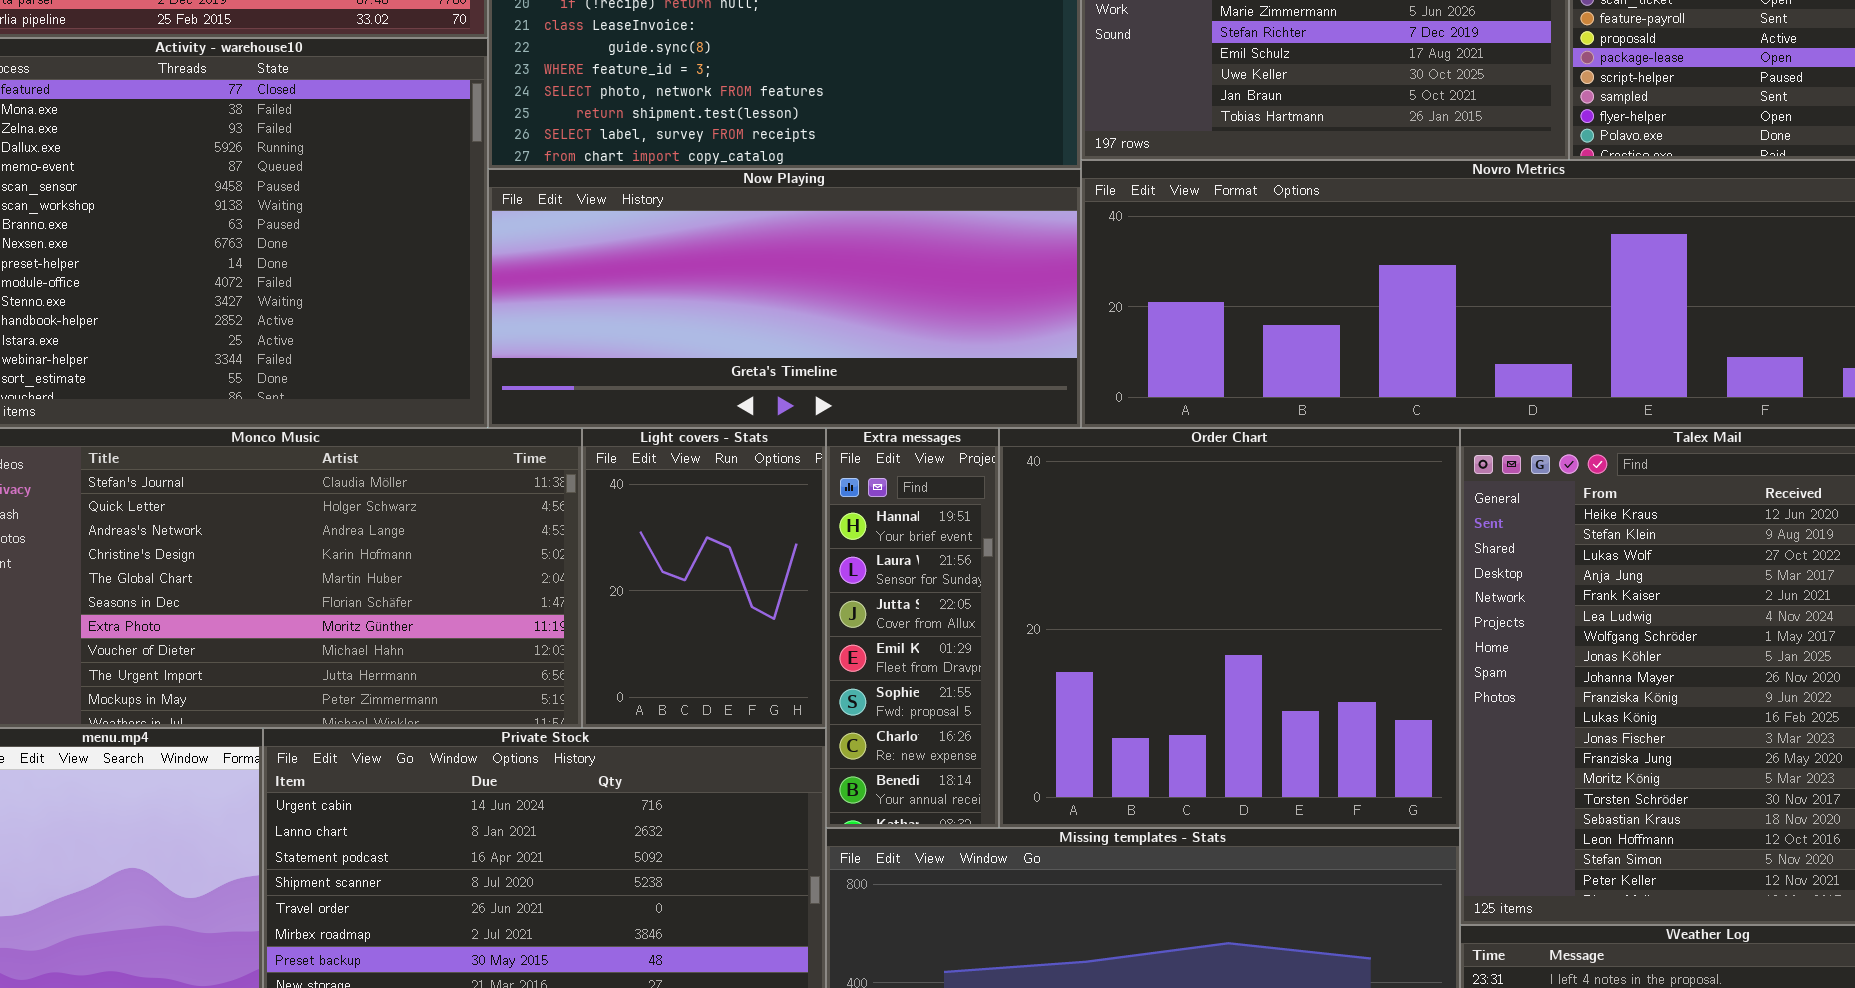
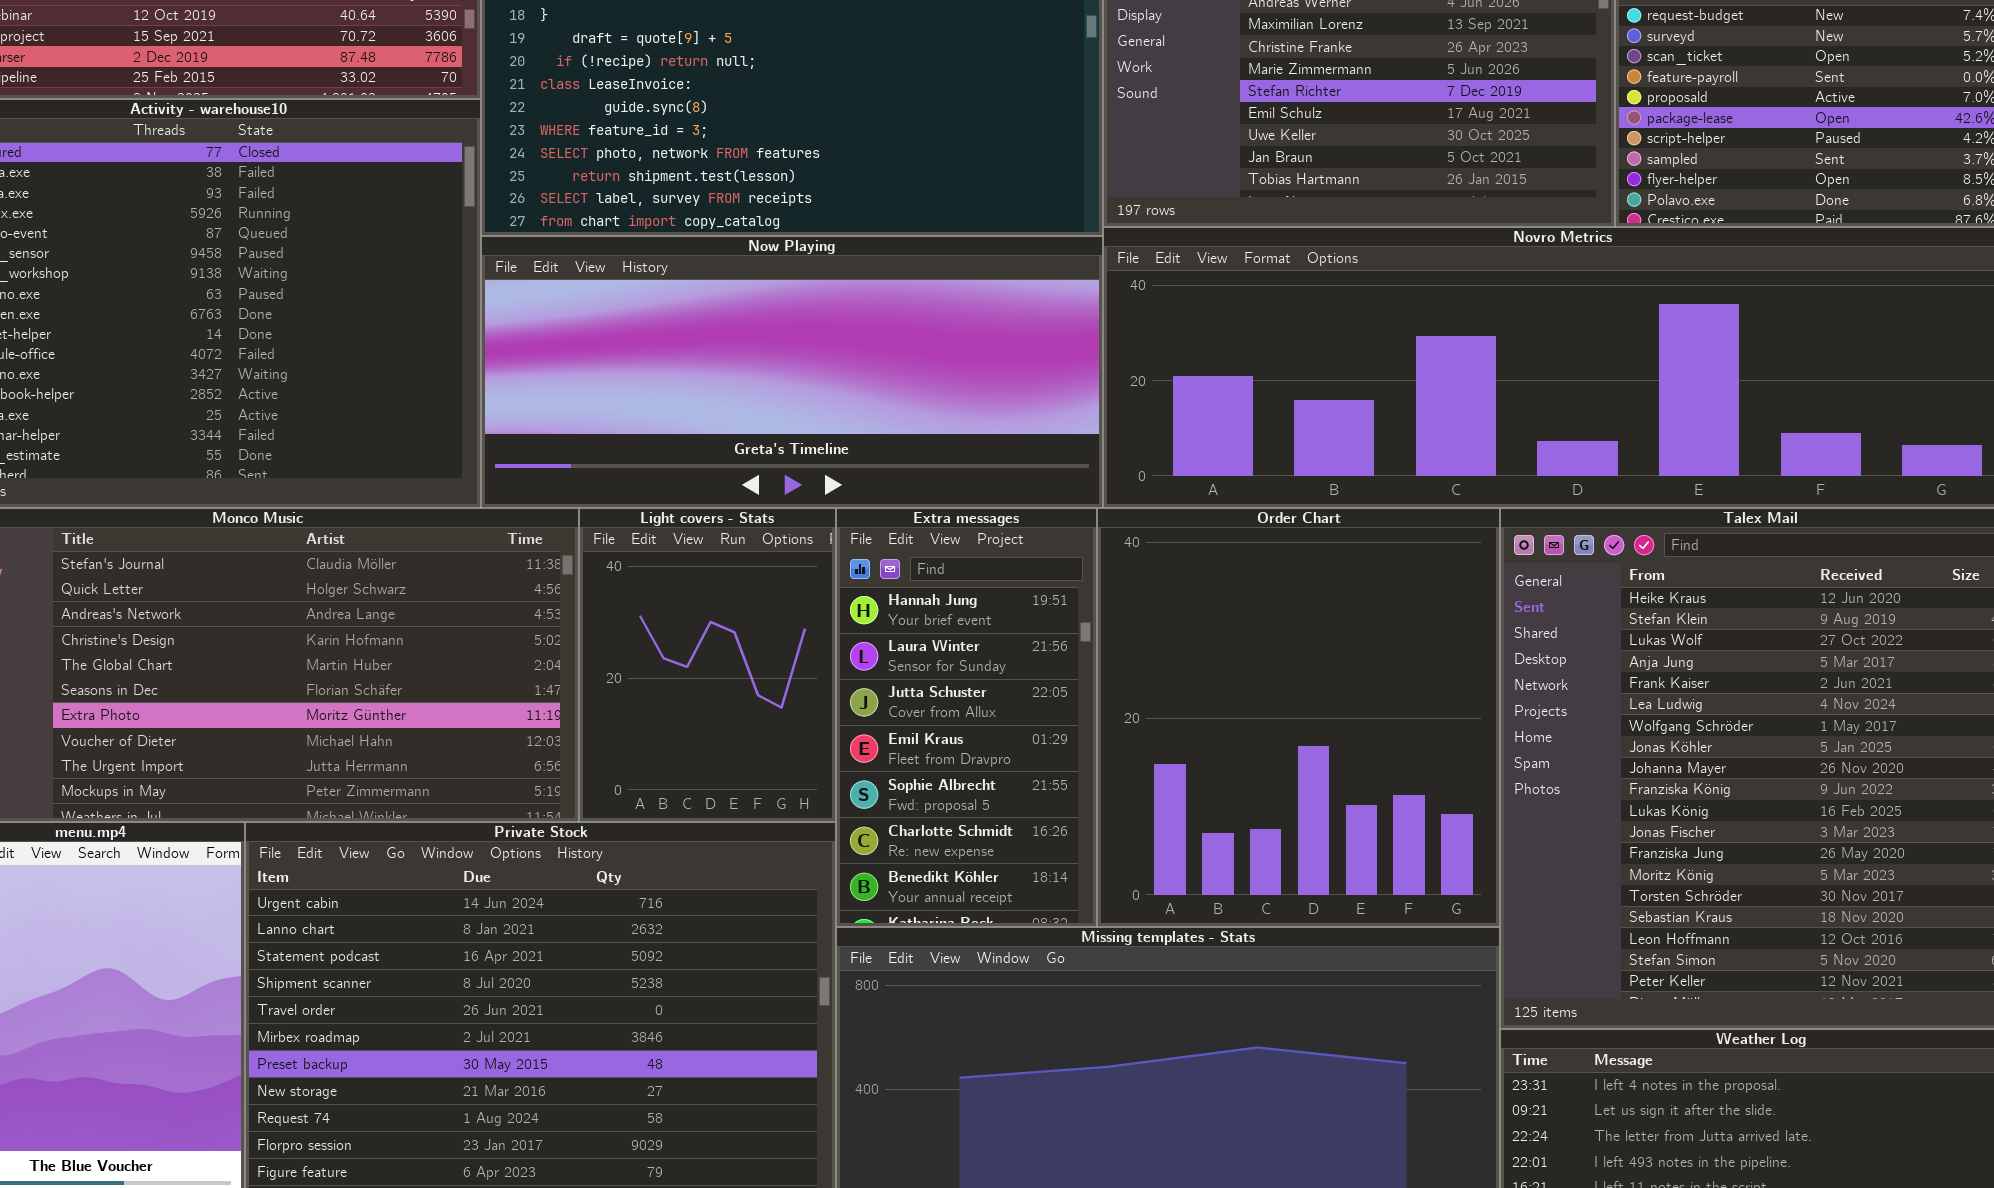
Extra messages: [826,428,999,828] -> [836,508,1097,927], resized
Order Chart: [999,428,1460,828] -> [1097,508,1500,927], resized

